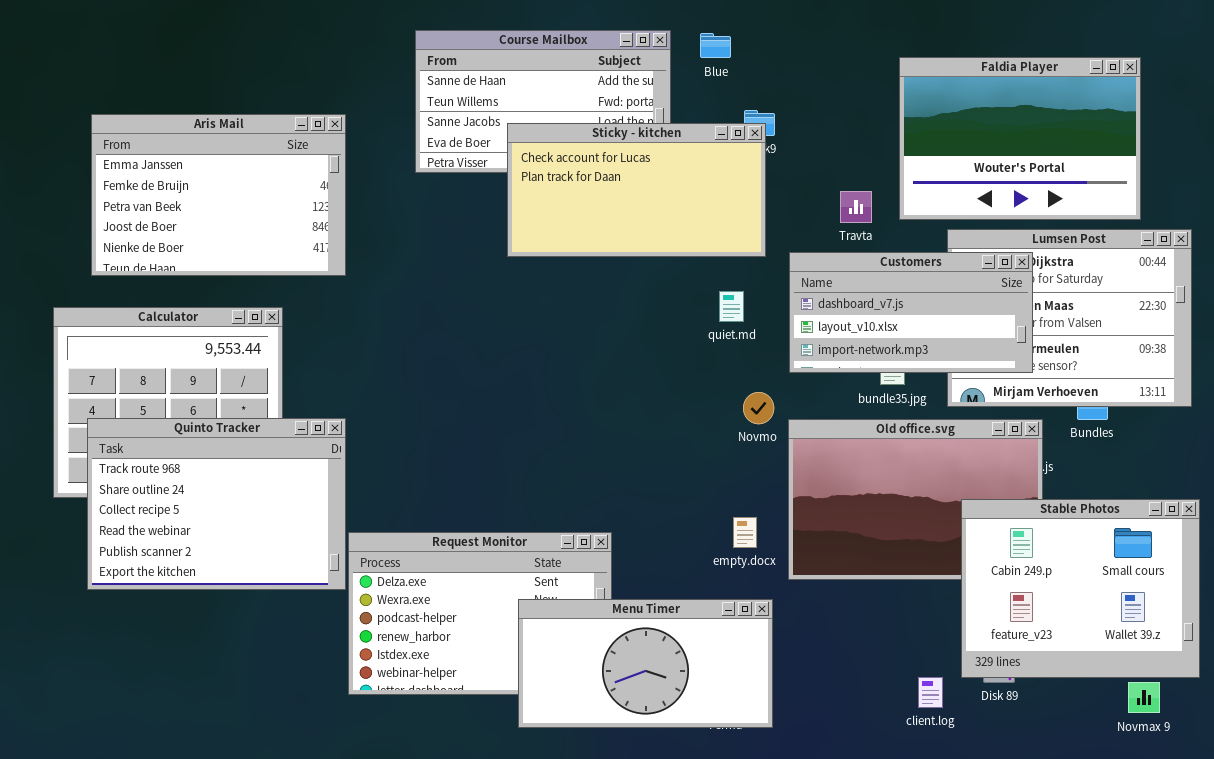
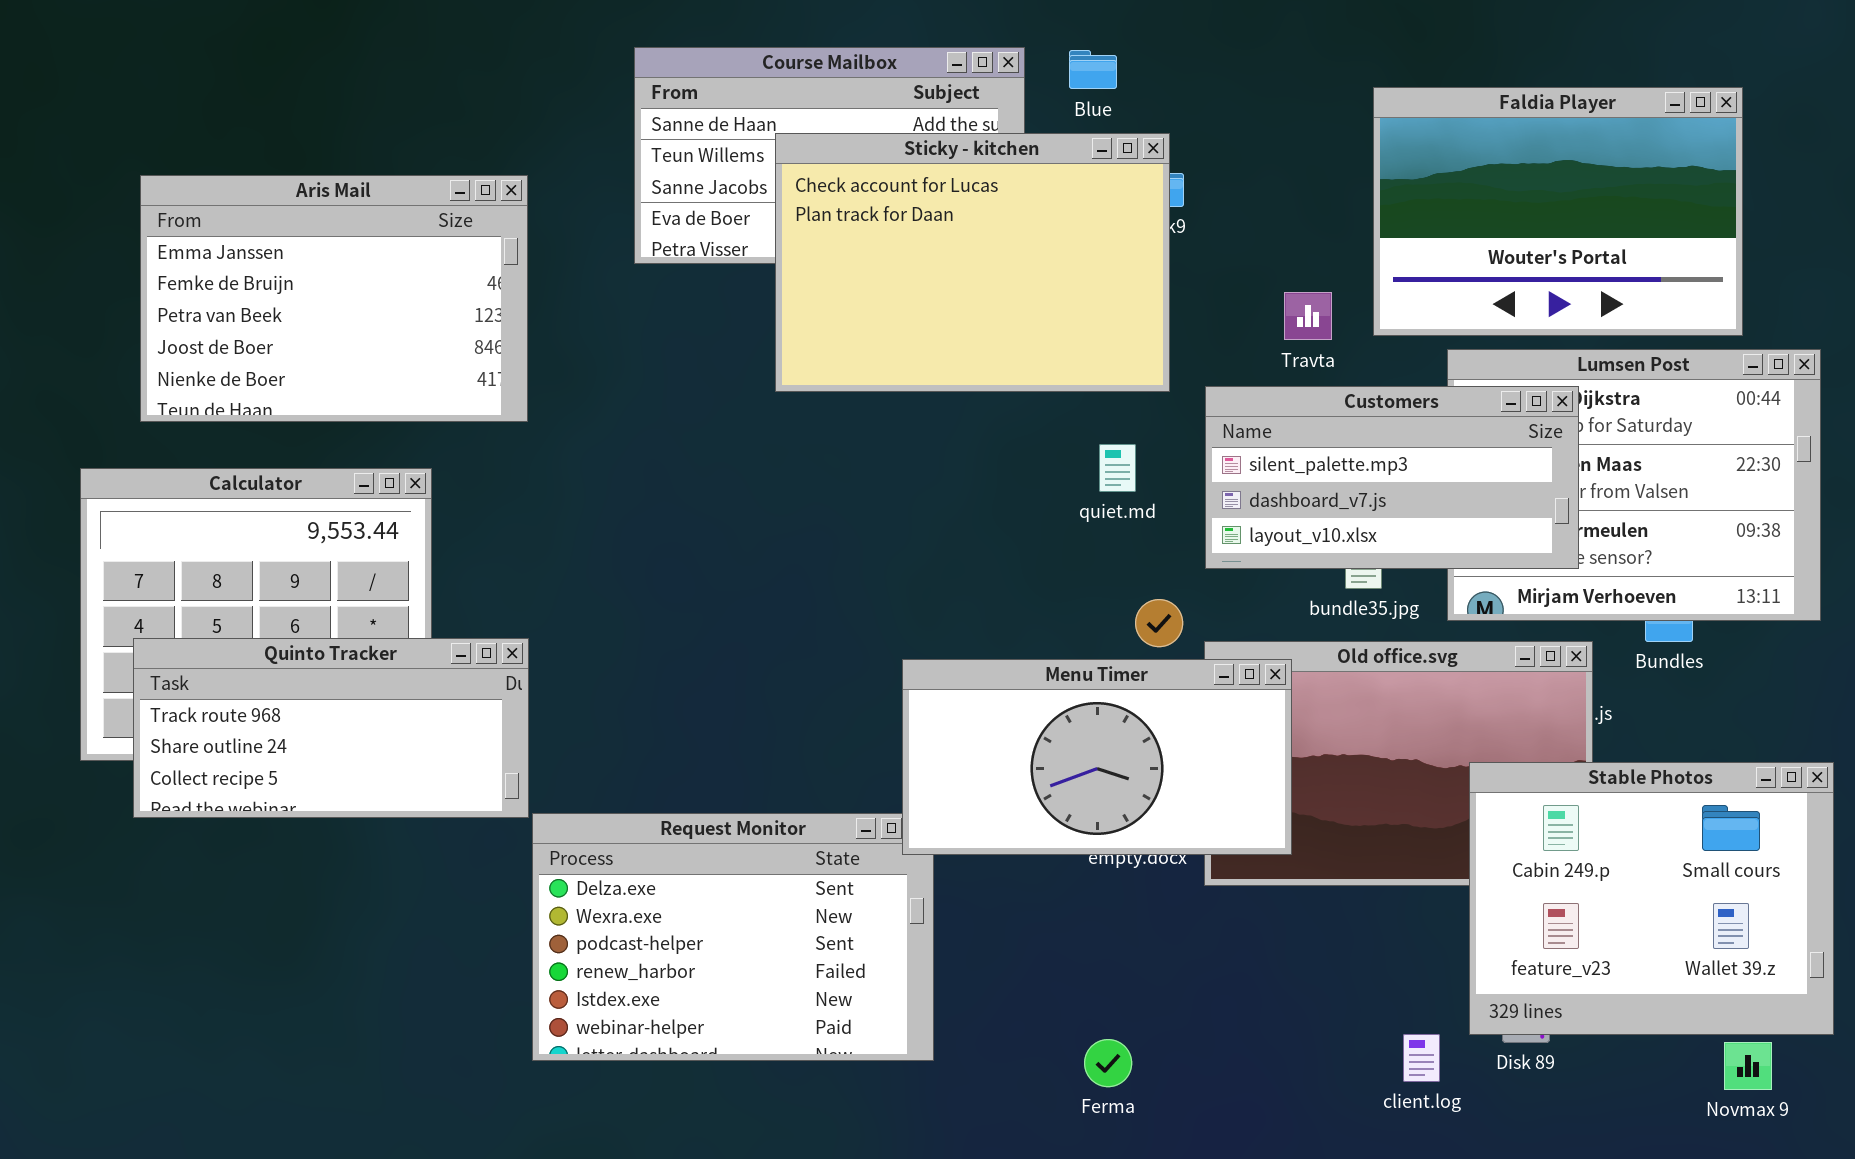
Sticky - kitchen: [507,123,766,257] -> [775,133,1170,392], resized
Customers: [789,252,1033,373] -> [1205,386,1579,569], scrolled up 1 row
Quinto Tracker: [87,418,346,590] -> [133,638,529,818], resized
Menu Timer: [518,599,773,728] -> [902,659,1292,855], moved

